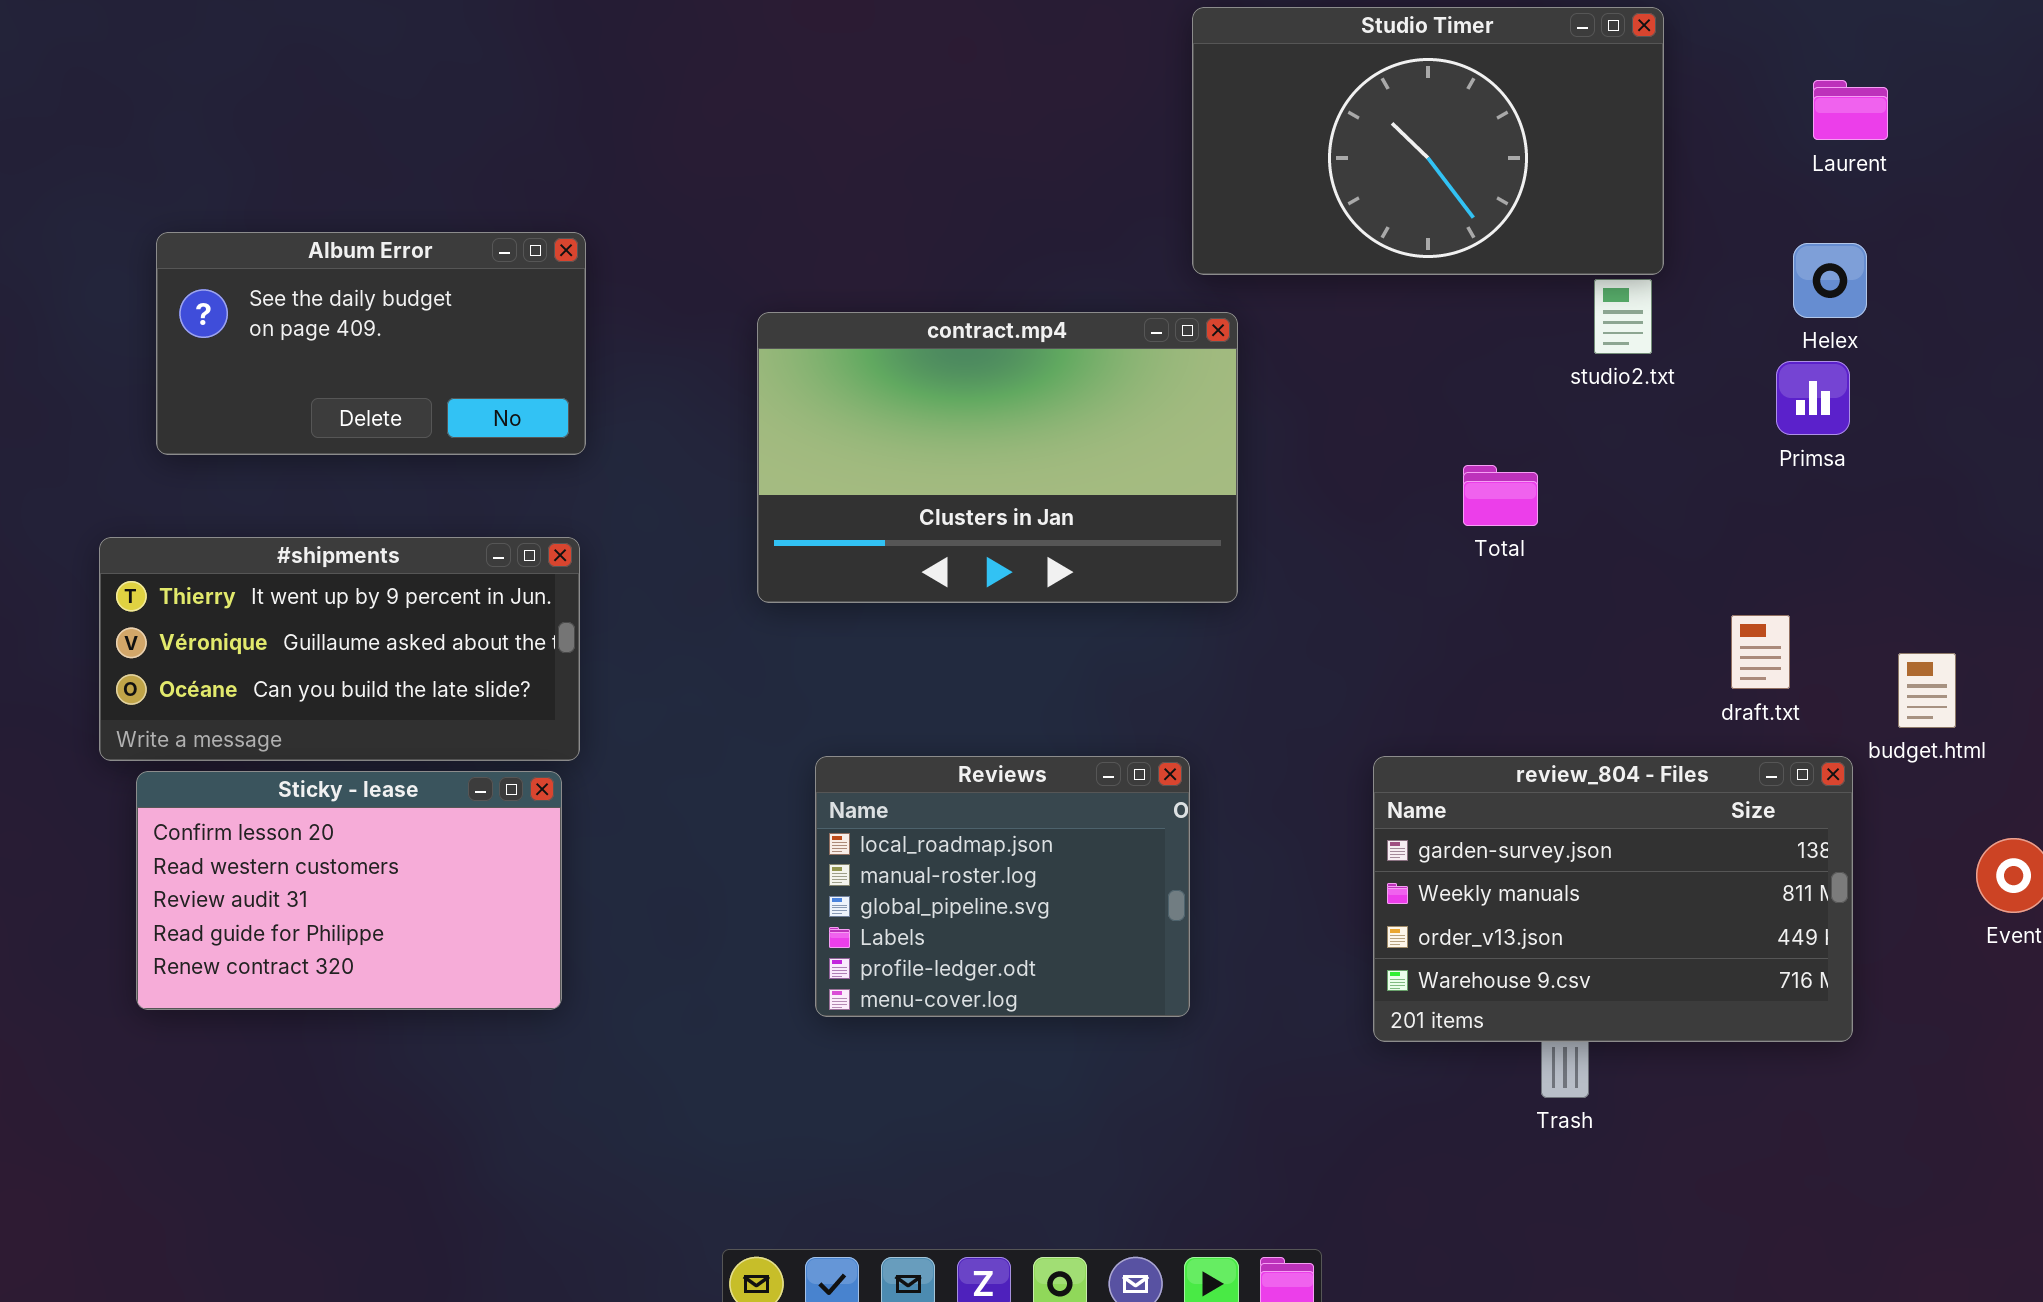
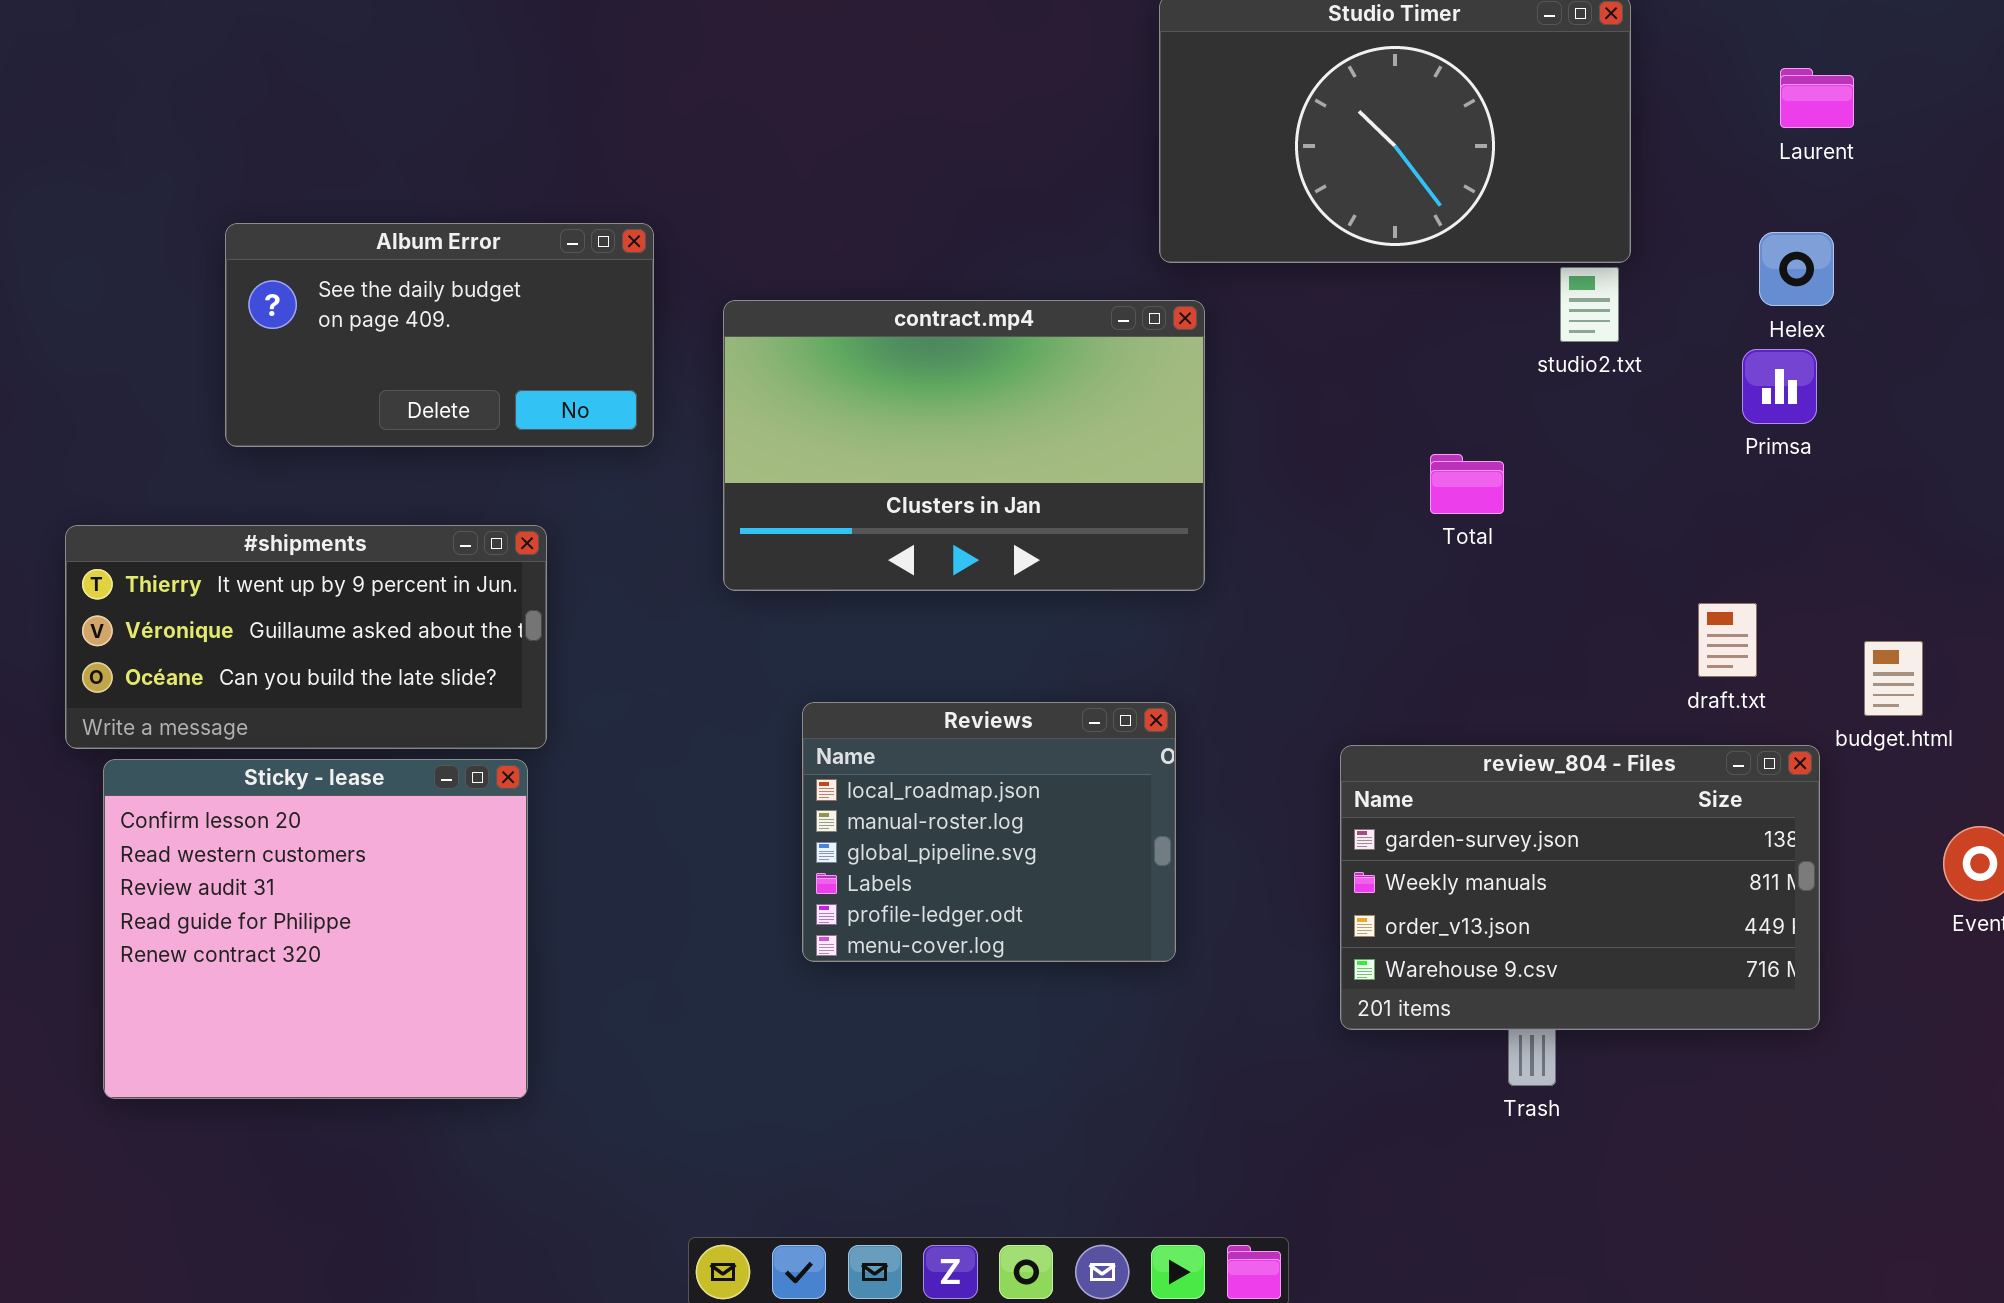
Album Error: [156,232,586,455] -> [225,223,654,447], moved
Reviews: [815,756,1190,1017] -> [802,702,1176,962], moved
Sticky - lease: [136,771,562,1010] -> [103,759,528,1099], resized

